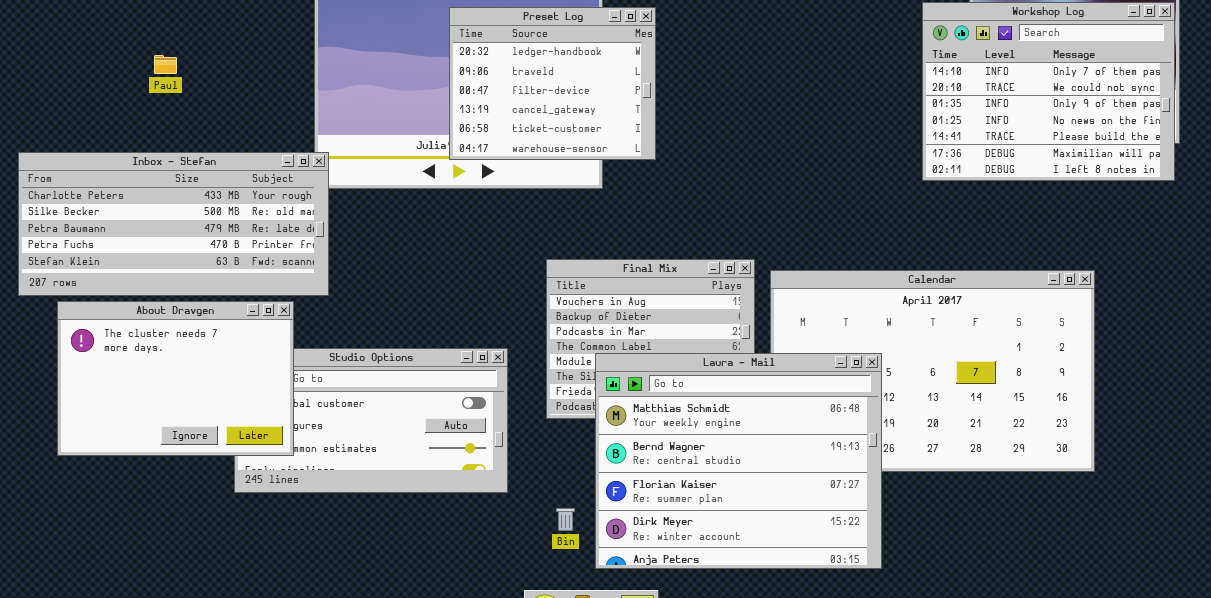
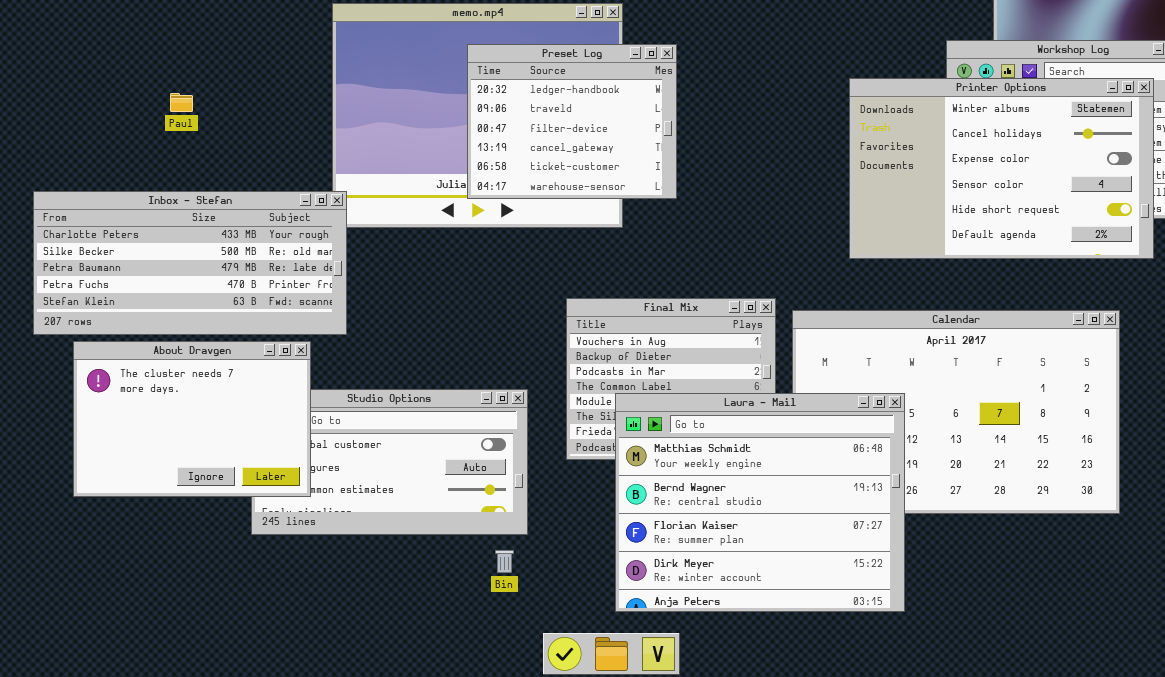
Printer Options: none -> [849,78,1154,259], opened
Bin: [556,508,575,531] -> [495,550,514,573], moved

